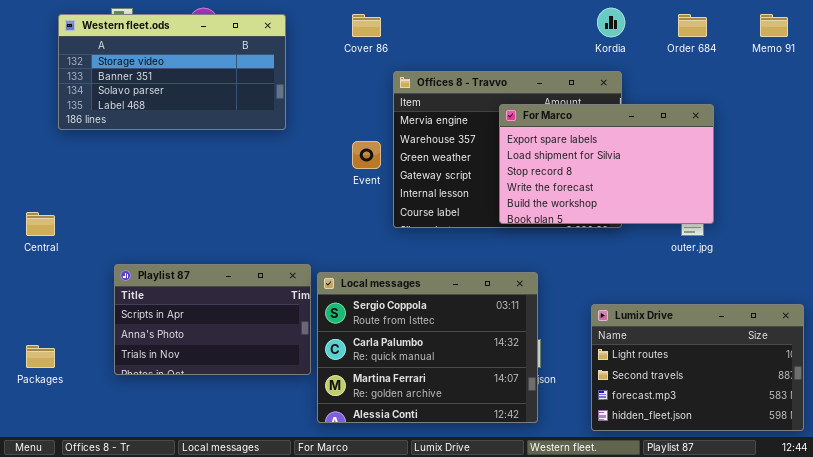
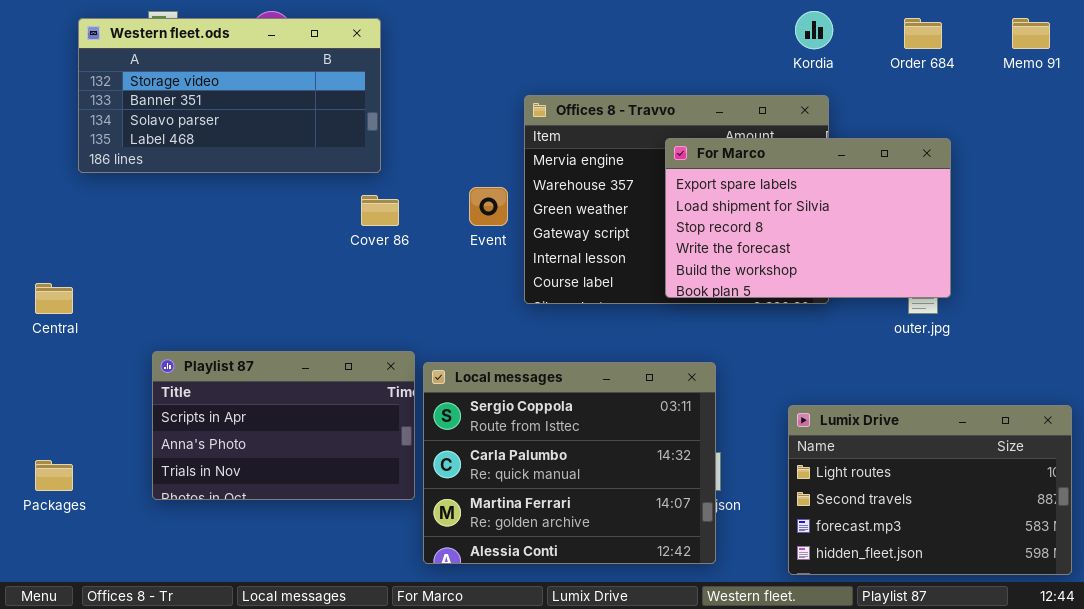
Cover 86: [352,14,381,37] -> [361,195,399,226], moved

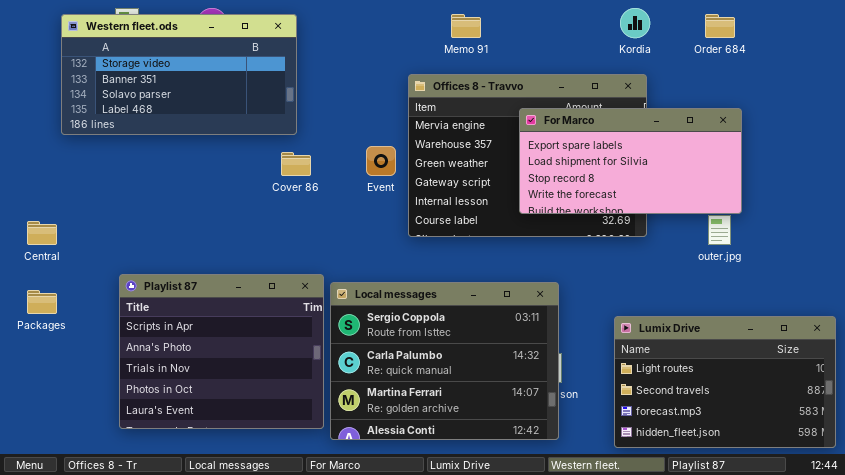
Memo 91: [1012,18,1050,49] -> [451,14,481,38], moved
For Marco: [665,138,951,298] -> [519,108,742,214], resized
Playlist 87: [152,351,415,500] -> [119,274,324,429], resized
Packages: [35,460,73,491] -> [27,290,57,314], moved

